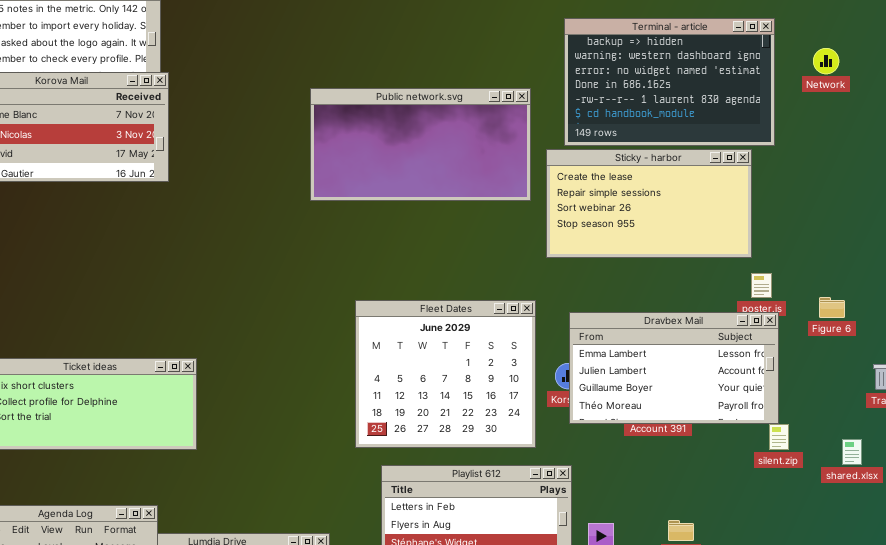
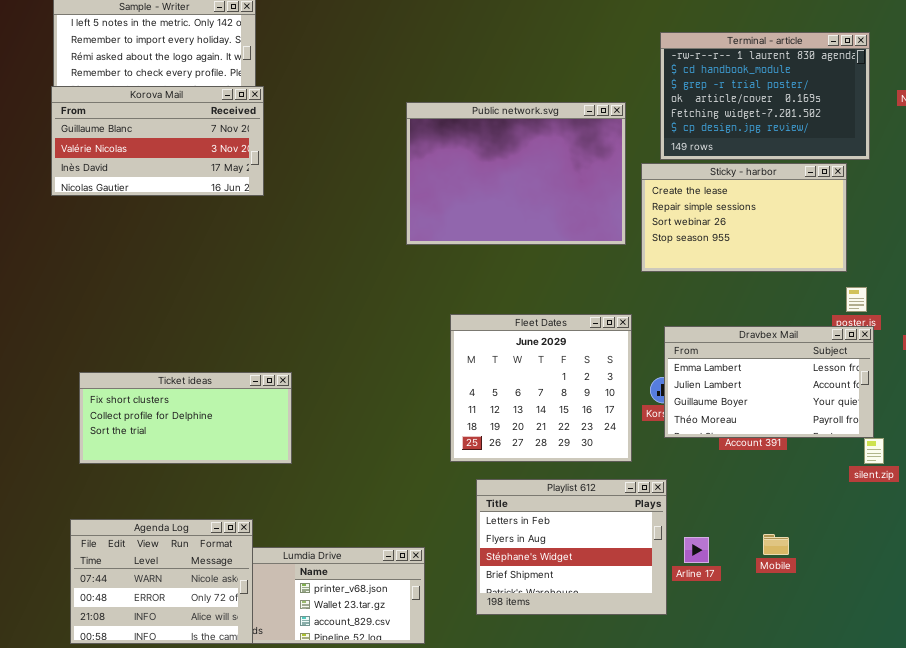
Terminal - article: [564,18,775,146] -> [660,32,870,160], scrolled down 4 rows
Public network.svg: [310,88,531,201] -> [406,102,626,245], resized

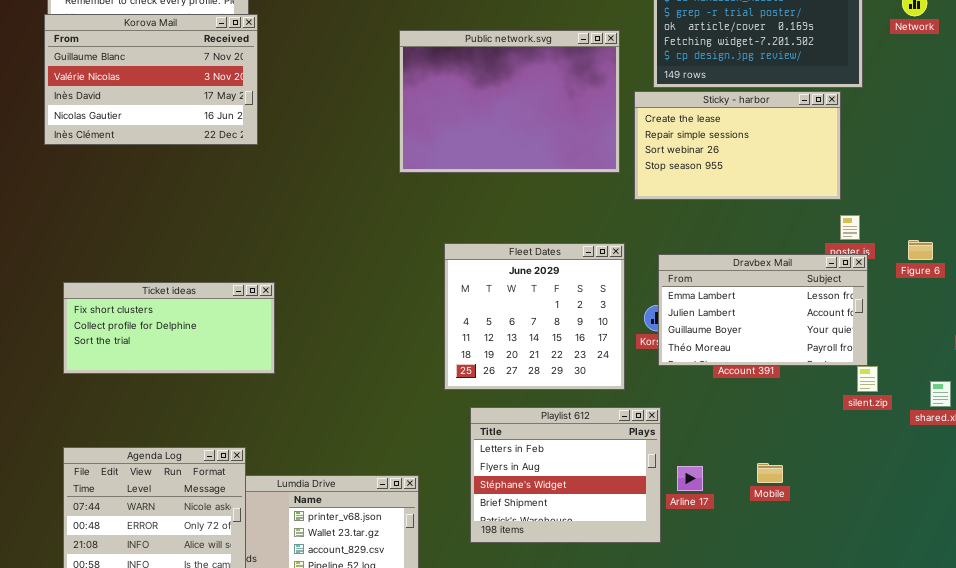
Korova Mail: [51,86,264,196] -> [44,14,258,145], resized
Ticket ideas: [79,372,292,464] -> [63,282,275,374], moved

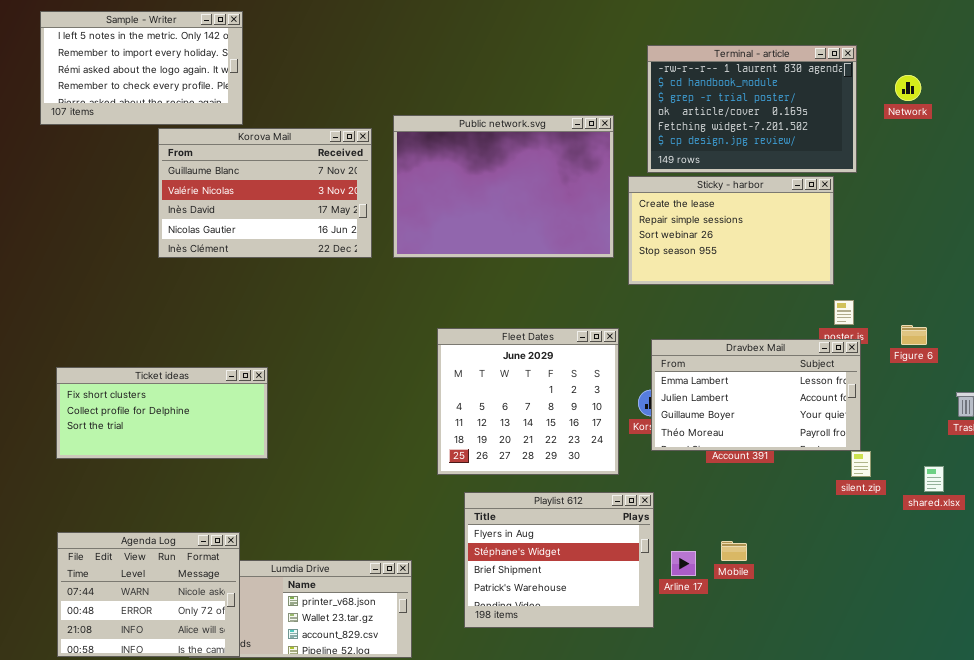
Korova Mail: [44,14,258,145] -> [158,128,372,258], moved
Playlist 612: [470,407,661,543] -> [464,492,654,628], scrolled down 1 row
Mobile: [757,463,783,483] -> [721,541,747,561], moved

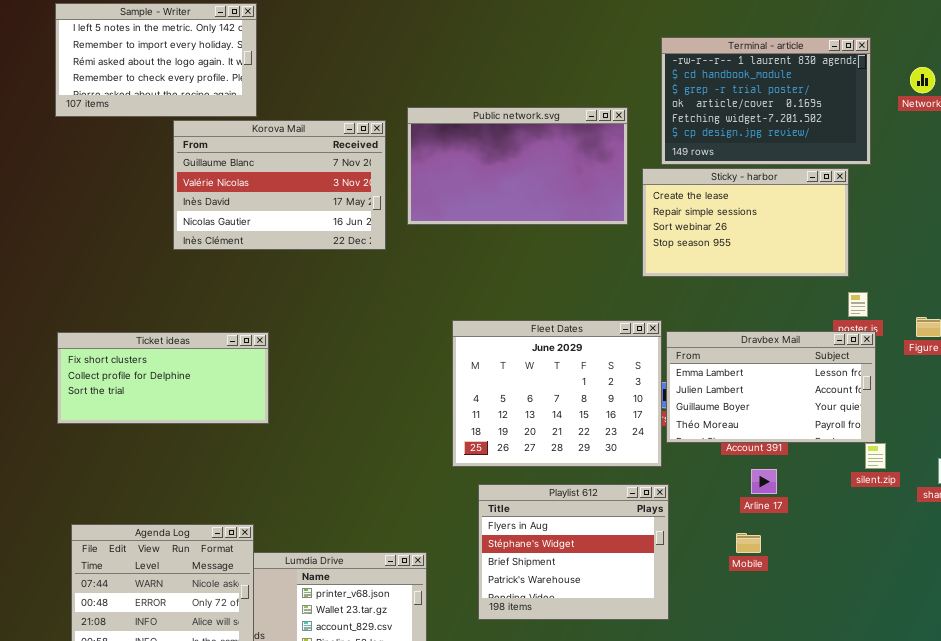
Public network.svg: [393,115,614,258] -> [407,107,628,225], resized
Fleet Dates: [437,328,619,475] -> [452,320,662,467], resized
Ticket ideas: [56,367,268,459] -> [57,332,269,424], moved
Arline 17: [671,551,696,576] -> [751,469,777,494], moved

